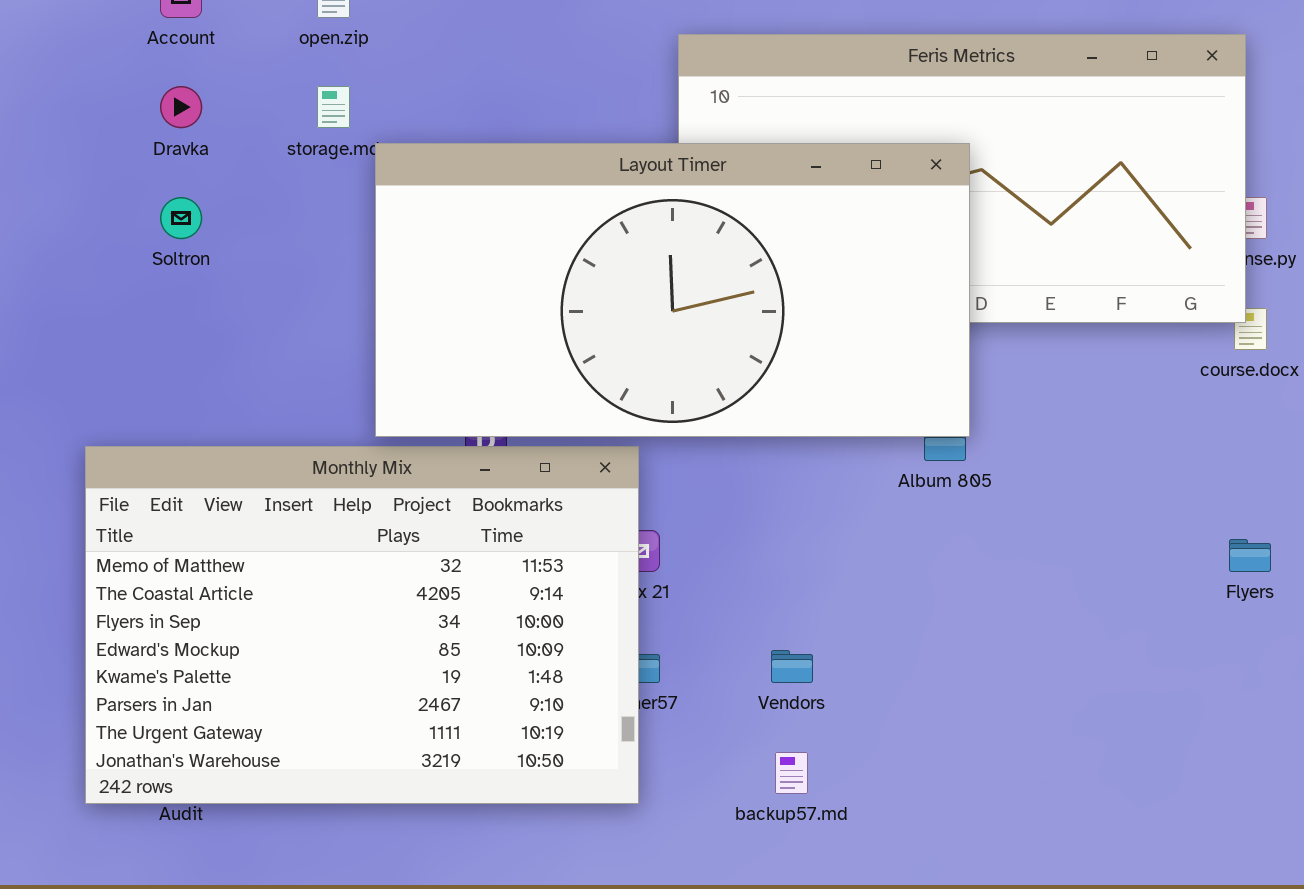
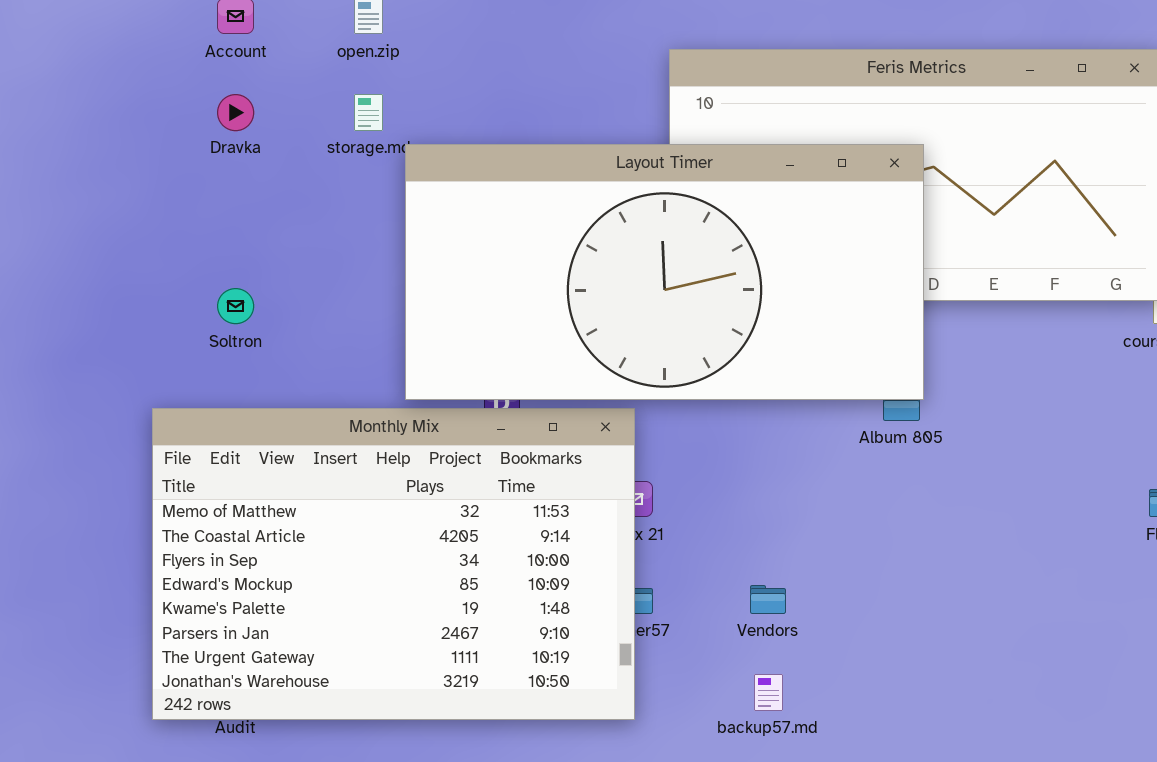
Soltron: [160,197,202,239] -> [217,288,254,324], moved

